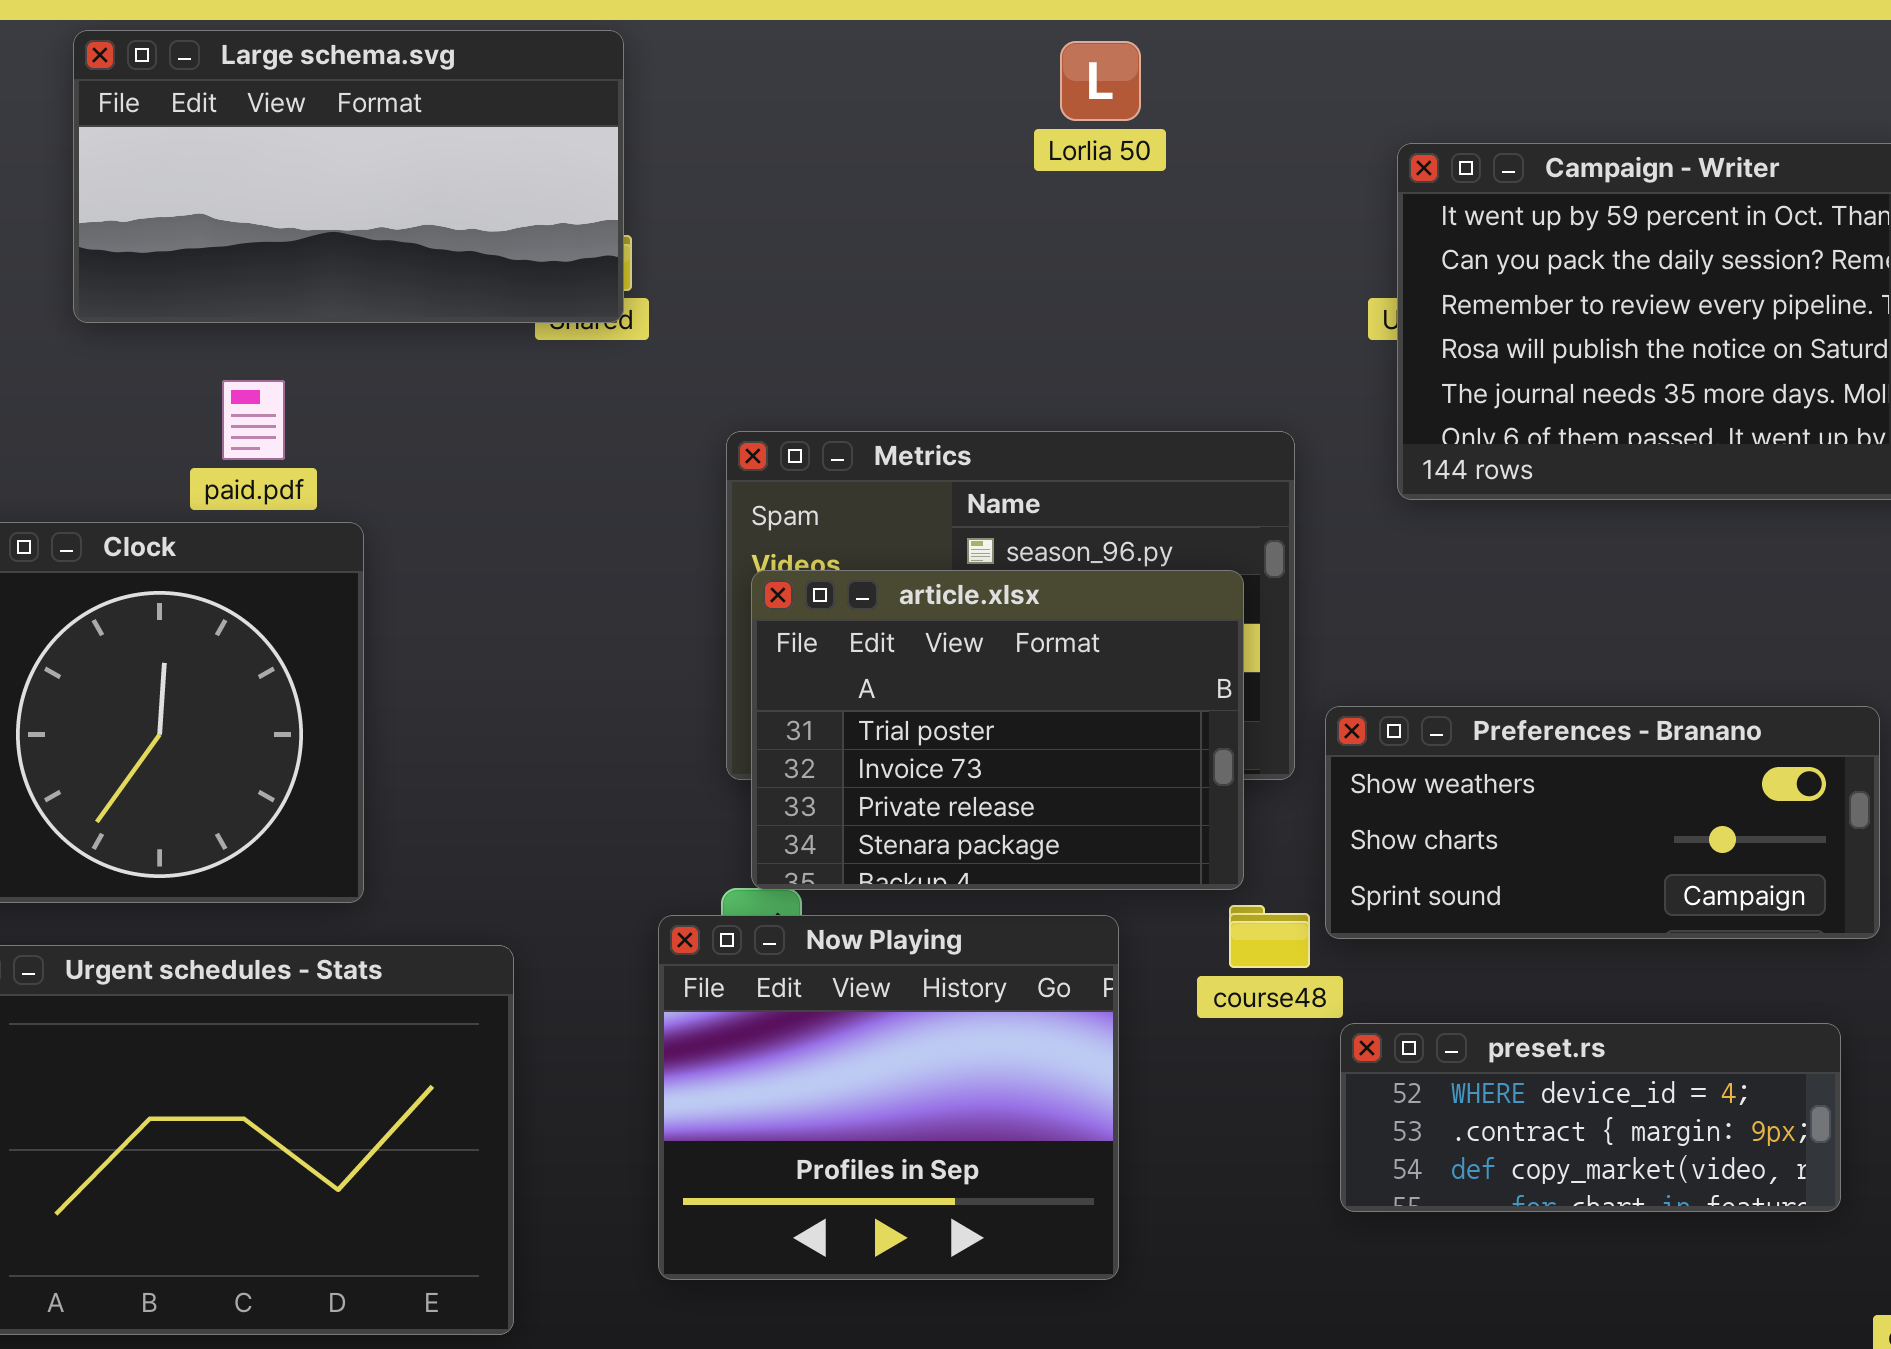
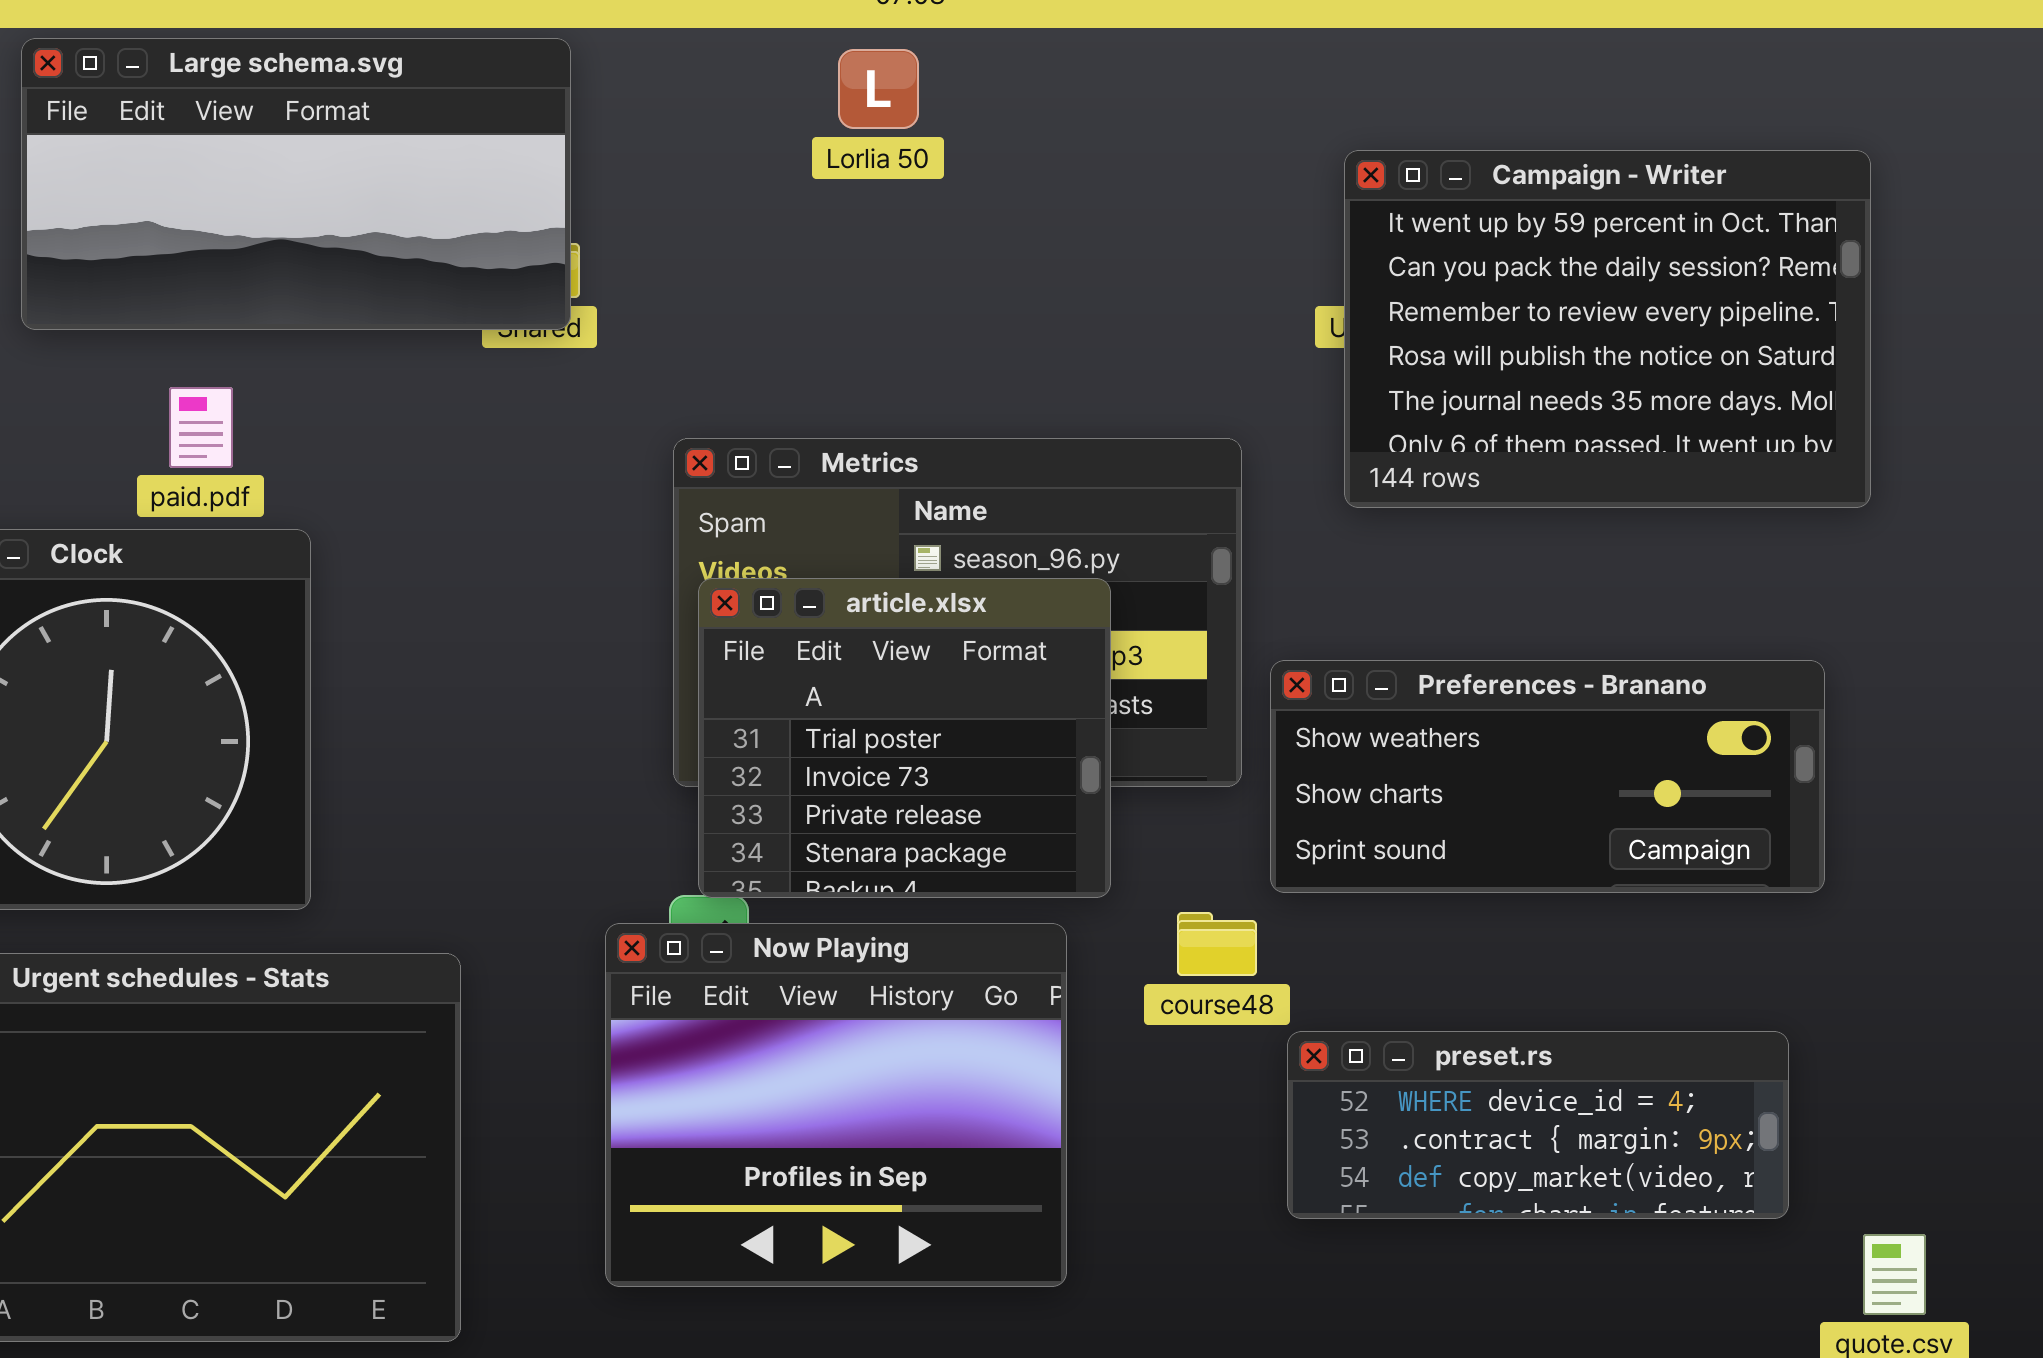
Lorlia 50: [1060,41,1141,121] -> [838,49,919,129], moved
article.xlsx: [751,570,1244,890] -> [698,578,1111,898], resized
Preferences - Branano: [1325,706,1880,939] -> [1270,660,1825,893], moved

